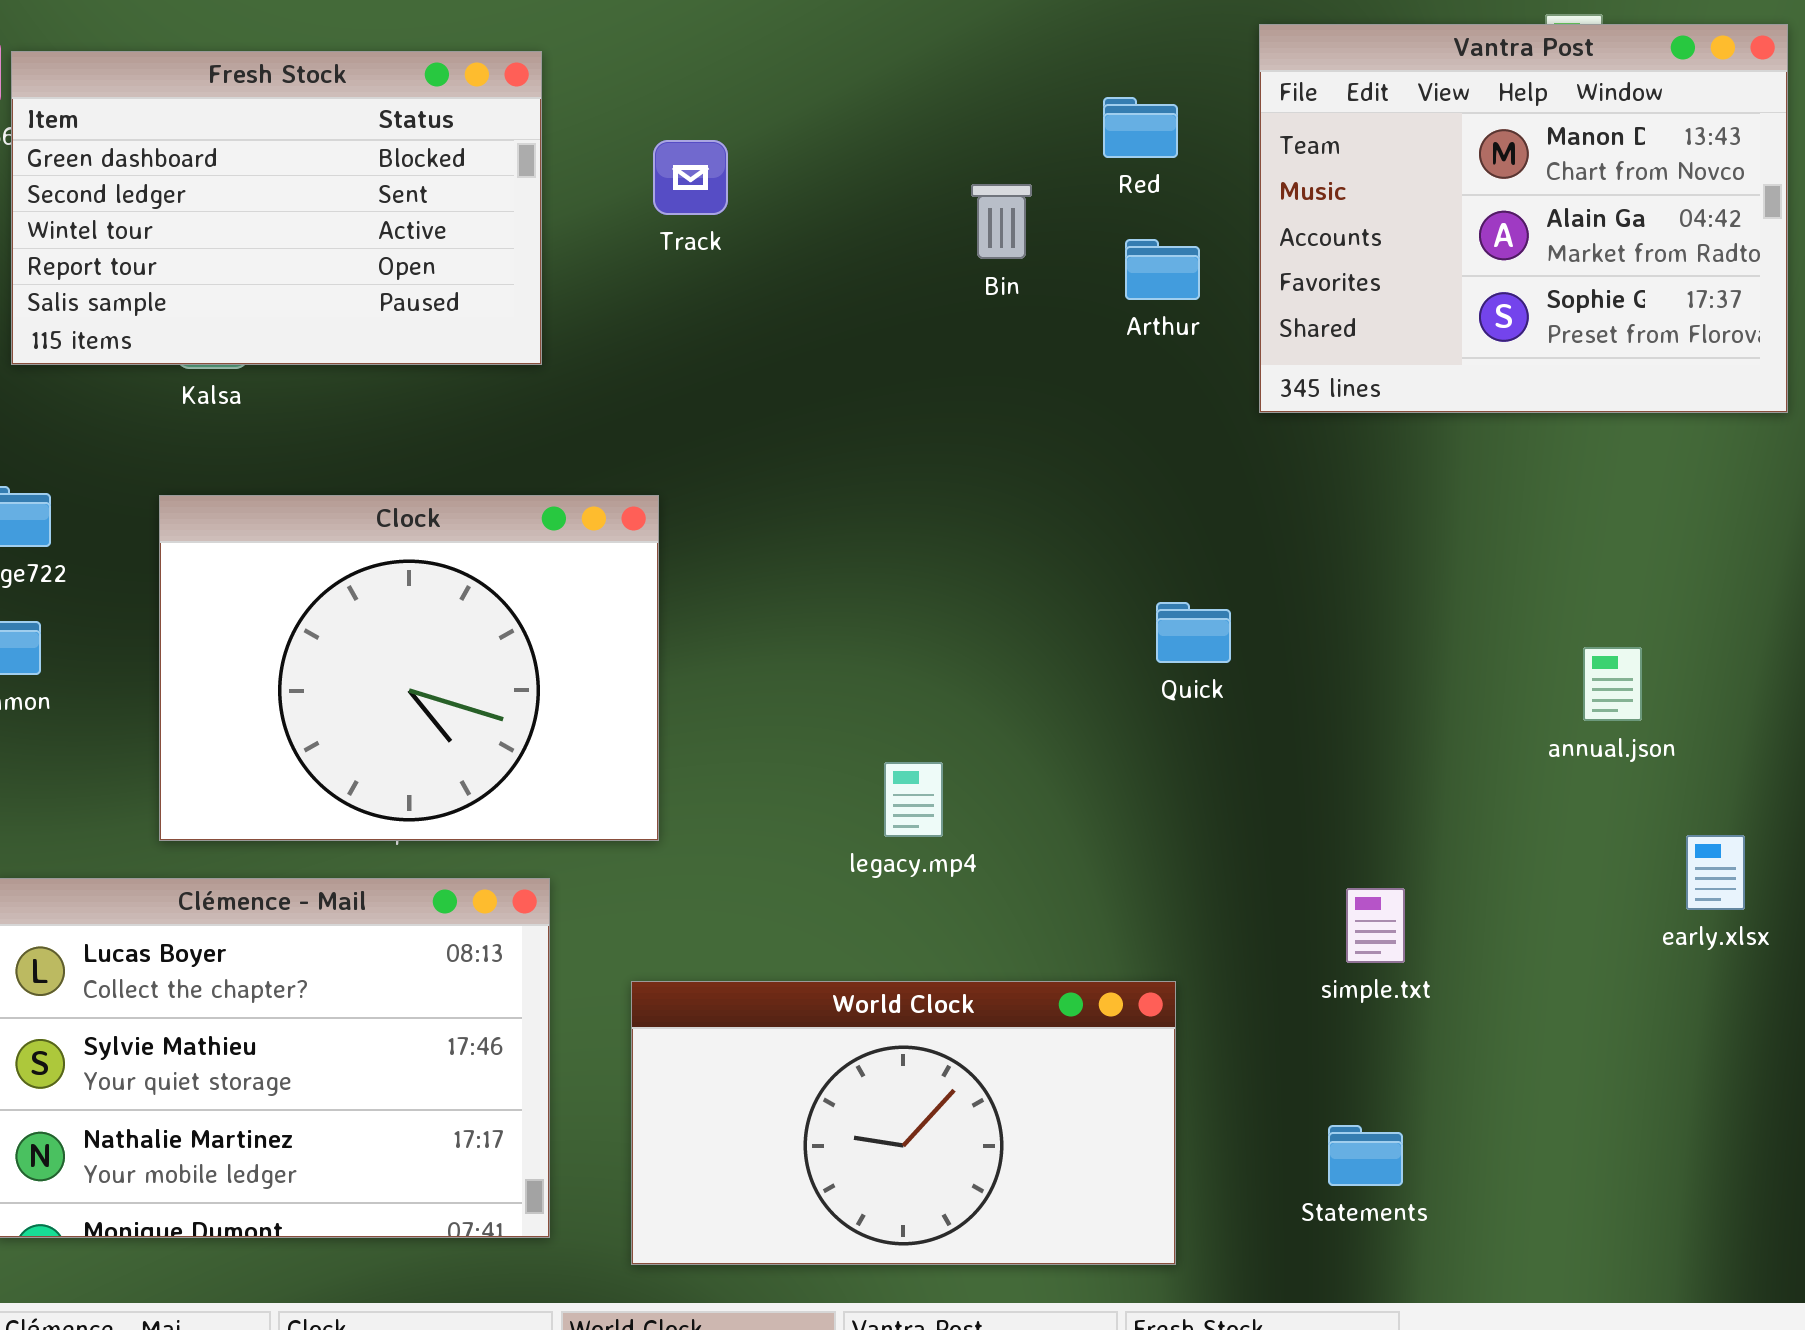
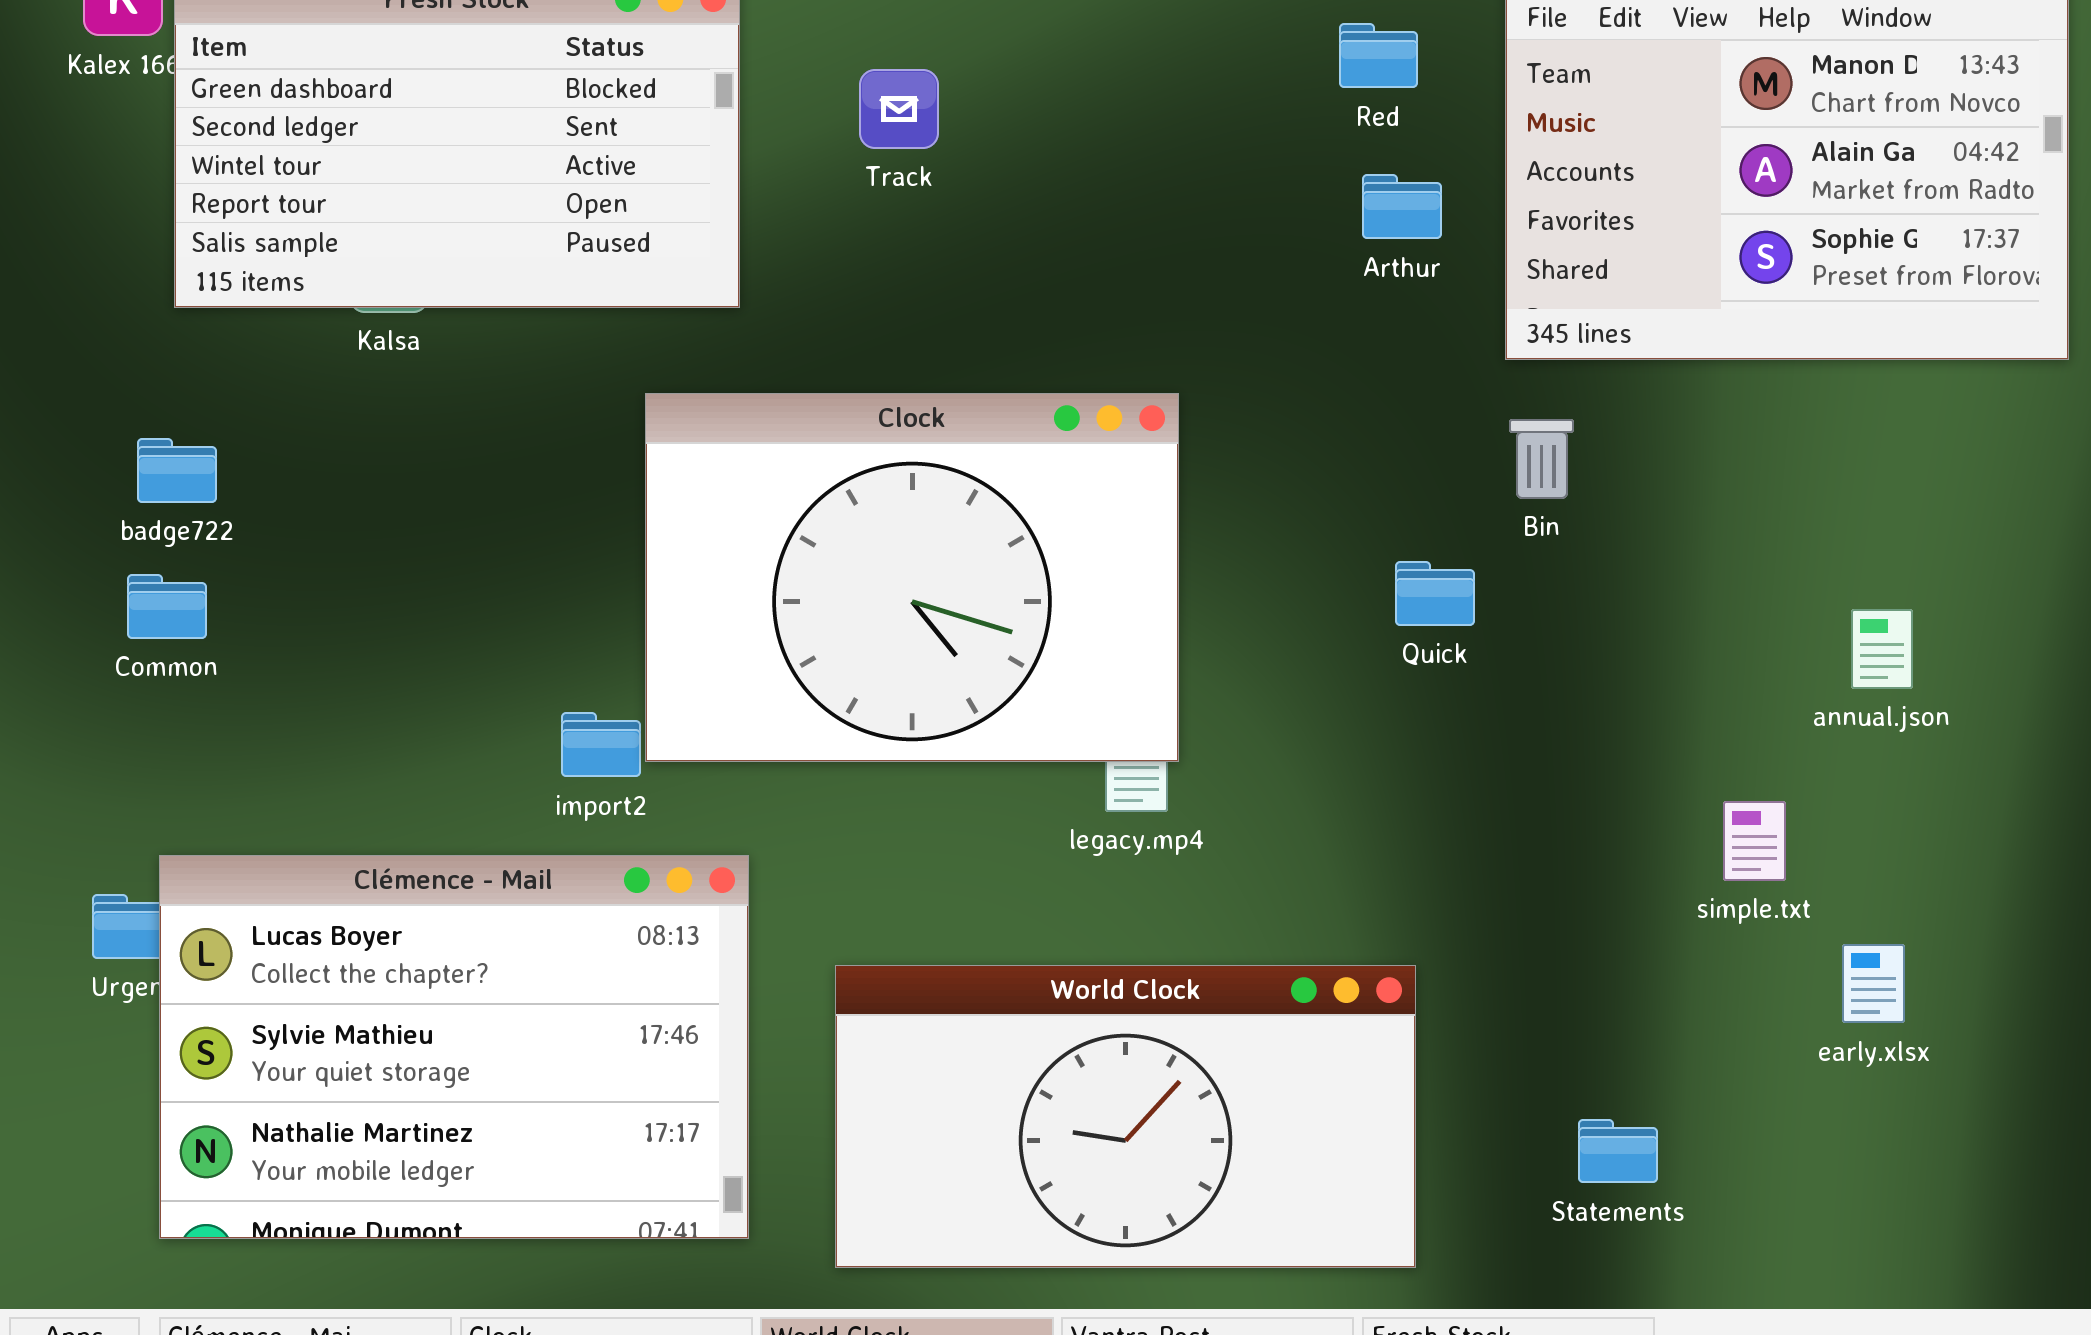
Bin: [971,184,1032,259] -> [1509,419,1574,499], moved
Clock: [159,495,659,841] -> [645,393,1179,762], moved
early.xlsx: [1686,835,1745,910] -> [1842,944,1905,1023], moved
simple.txt: [1346,888,1405,963] -> [1723,801,1786,881], moved

